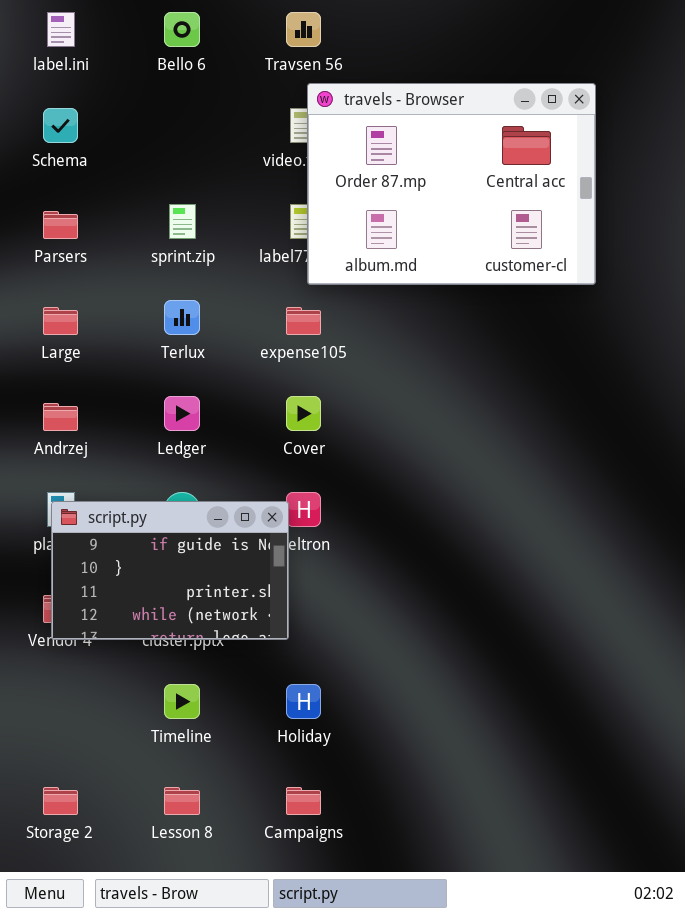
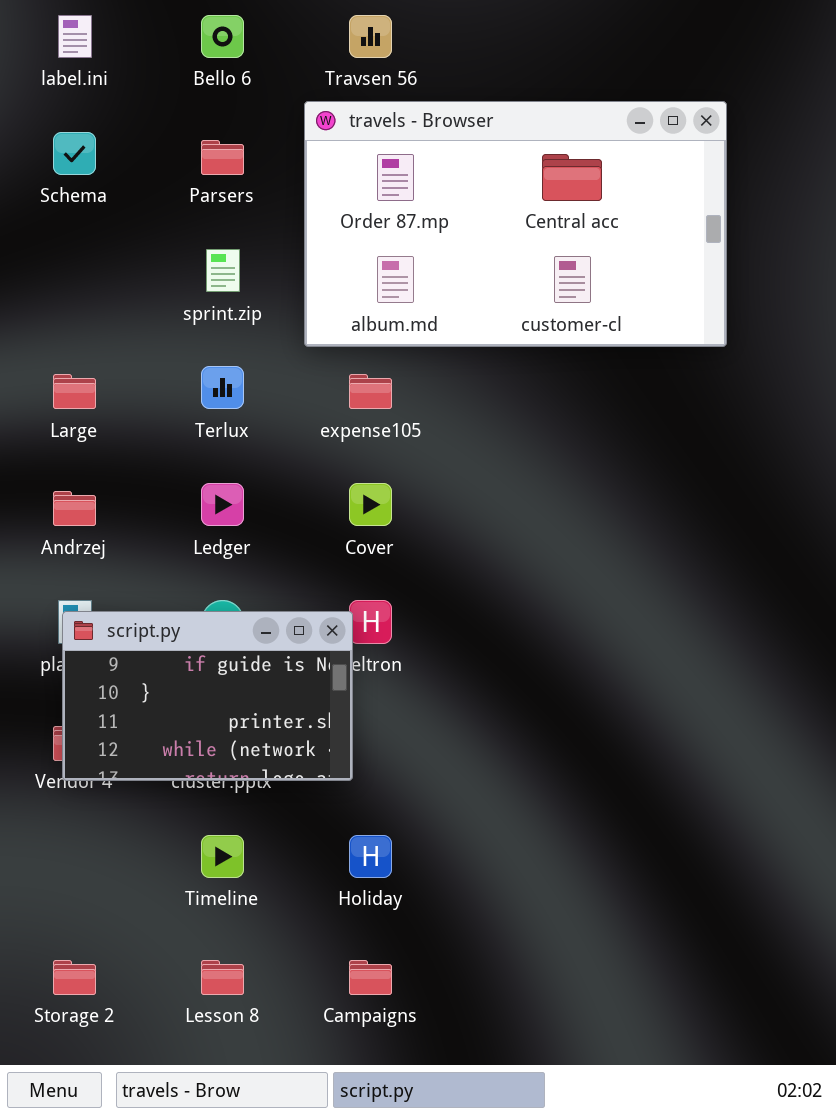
travels - Browser: [307,83,596,285] -> [304,101,727,347], resized
Parsers: [43,211,78,239] -> [201,140,244,175], moved

